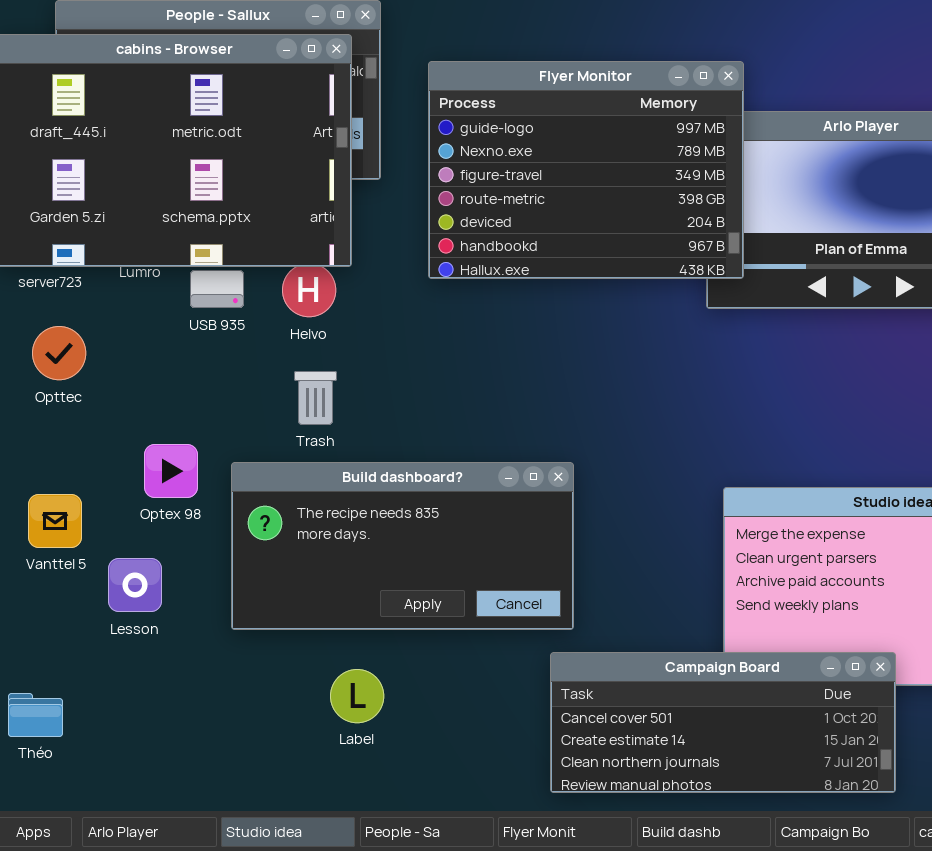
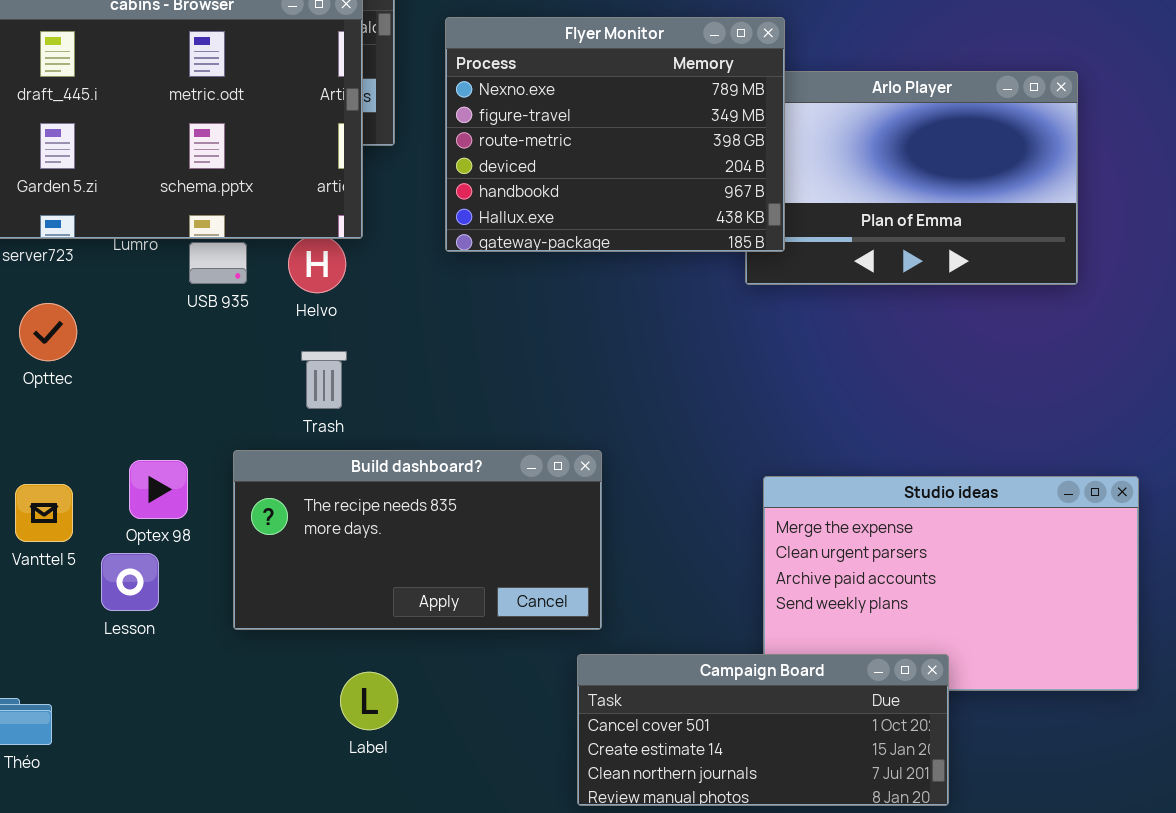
Flyer Monitor: [428,61,744,279] -> [445,17,785,252], scrolled down 1 row
Optex 98: [144,444,198,498] -> [129,460,188,519], moved

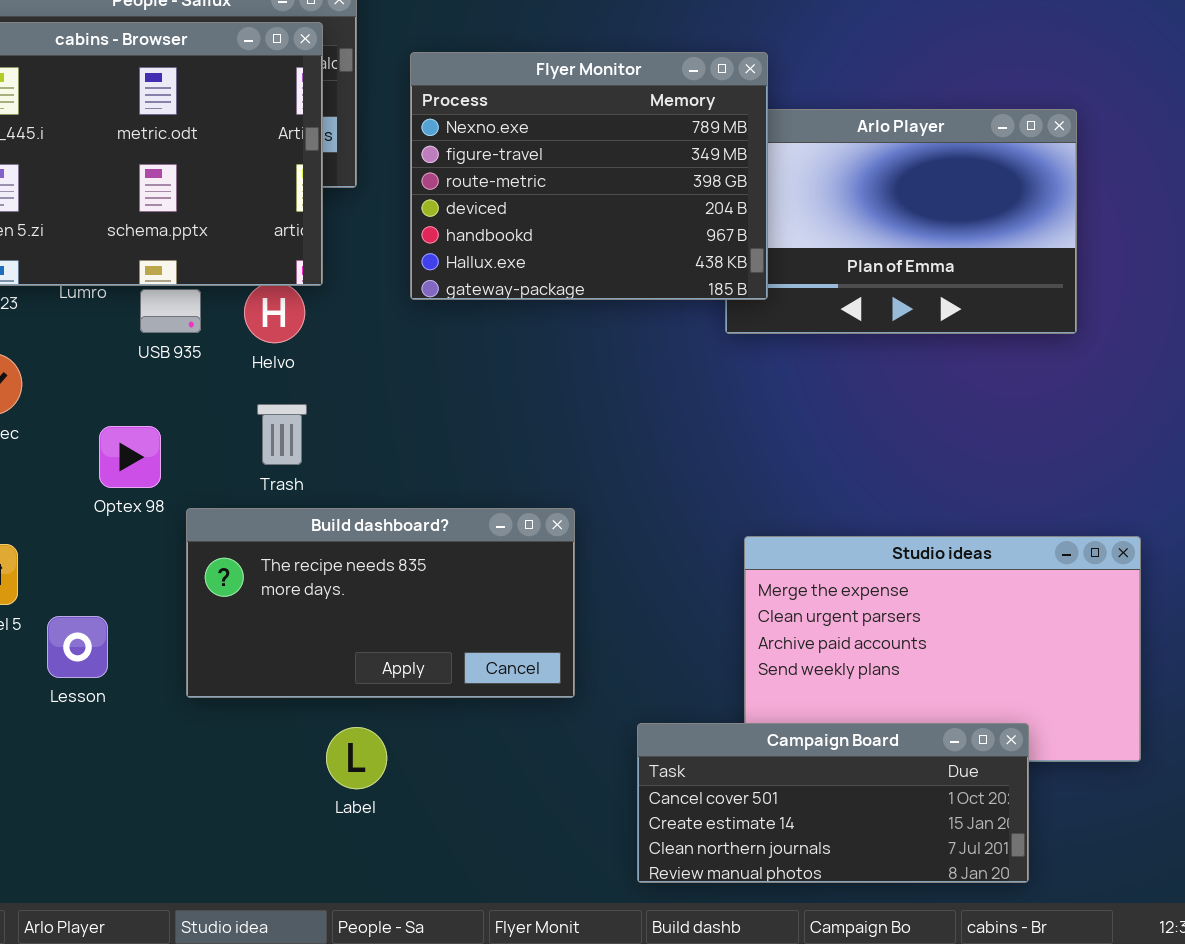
Optex 98: [129,460,188,519] -> [99,426,161,488], moved
Campaign Board: [577,654,949,806] -> [637,723,1029,883], moved
Label: [340,672,398,730] -> [326,727,387,789], moved

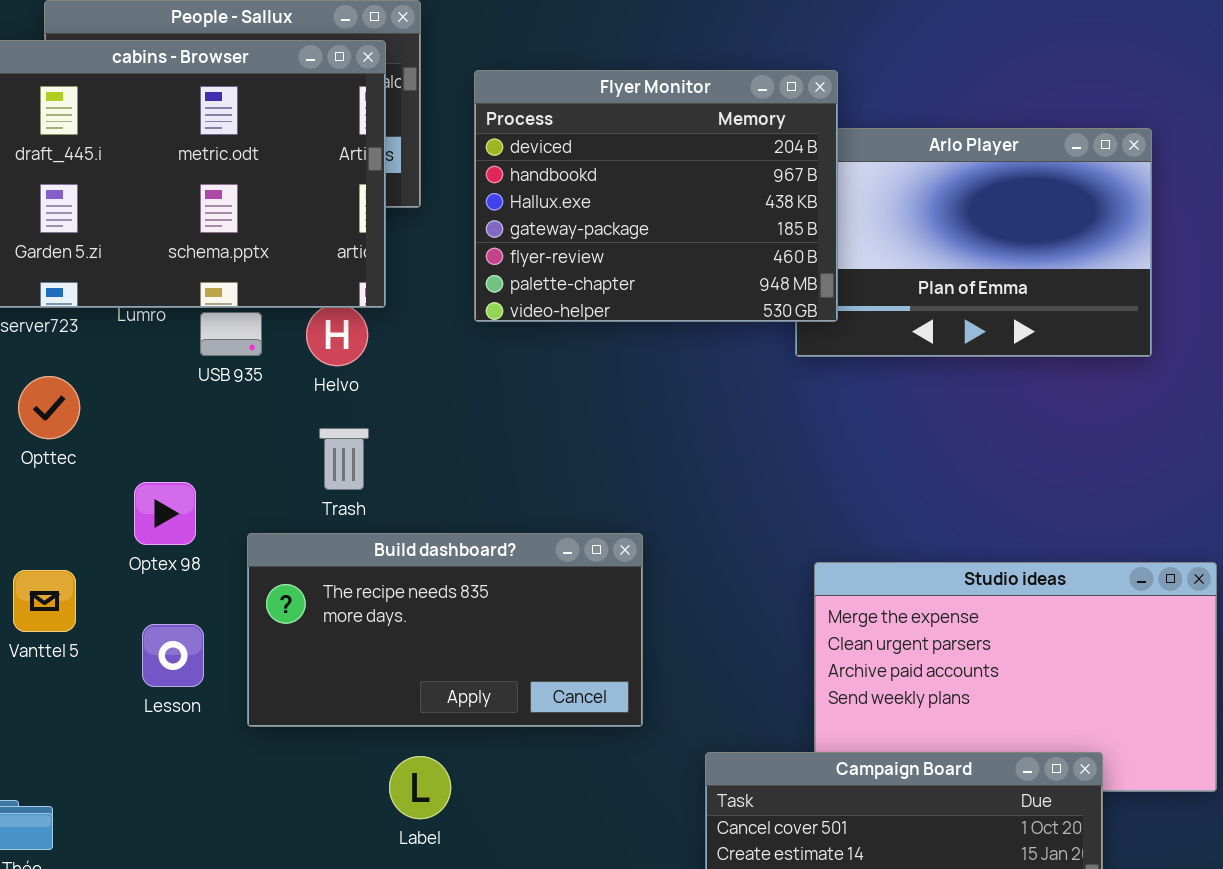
Flyer Monitor: [410,52,768,300] -> [474,70,838,322], scrolled down 3 rows
Optex 98: [99,426,161,488] -> [134,482,196,545], moved
Lesson: [47,616,108,678] -> [142,624,204,687], moved

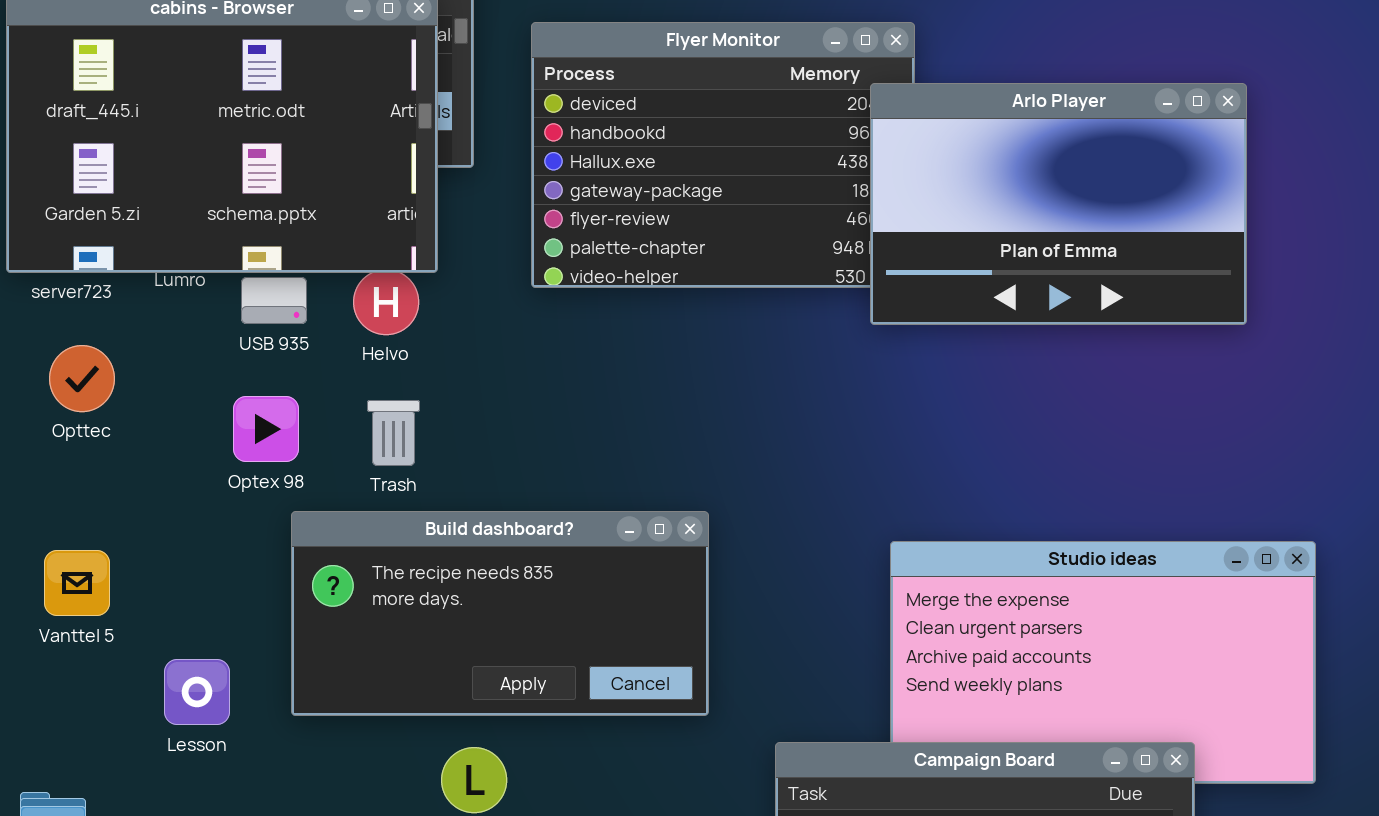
Arlo Player: [795,128,1152,357] -> [870,83,1247,325], raised
Optex 98: [134,482,196,545] -> [233,396,299,462], moved
Lesson: [142,624,204,687] -> [164,659,230,725], moved

